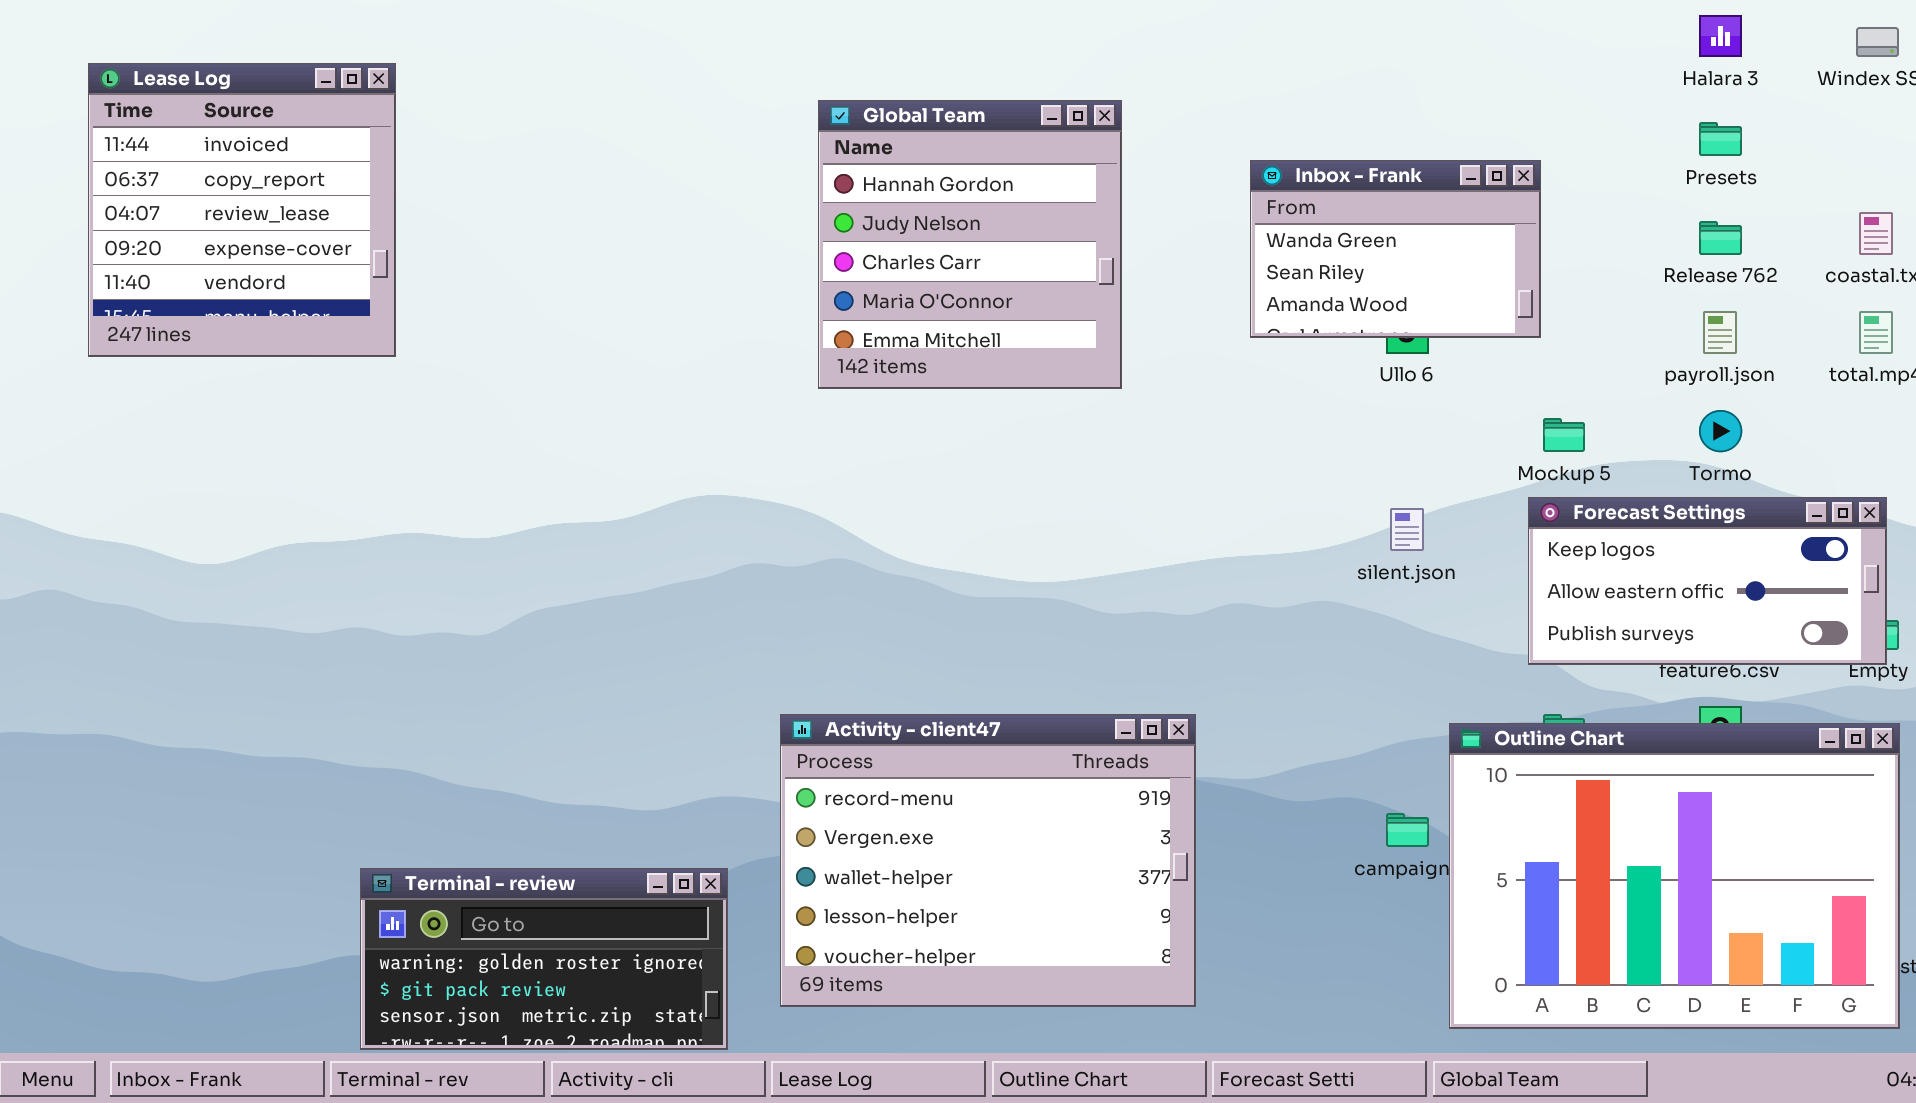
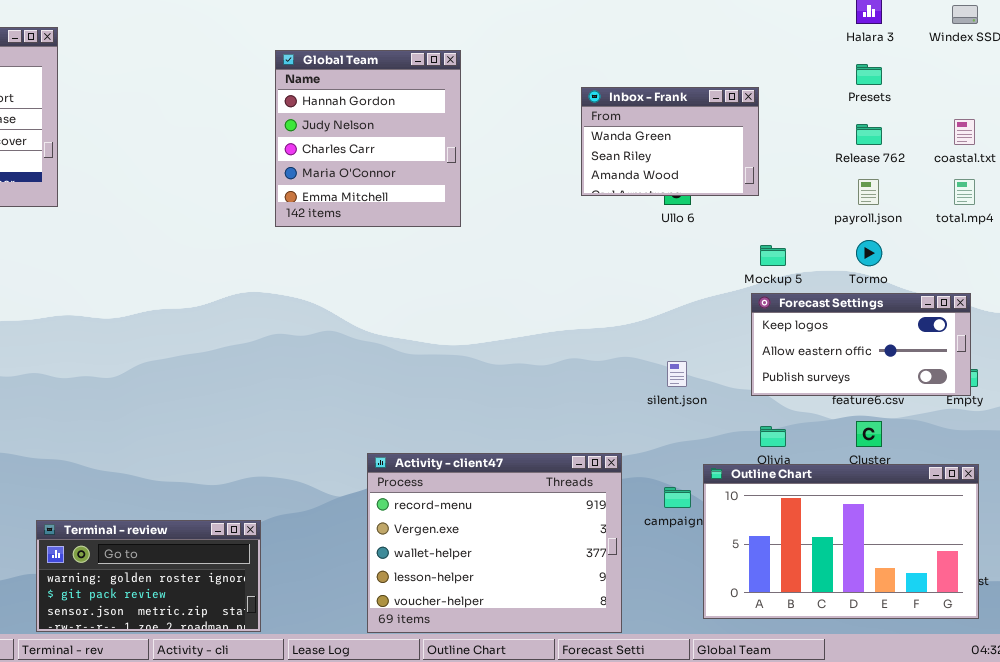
Global Team: [818,100,1122,389] -> [275,50,461,227], moved
silent.json: [1390,508,1424,551] -> [667,361,687,387], moved
Activity - client47: [780,714,1196,1007] -> [367,453,622,633], moved
Outline Chart: [1449,723,1900,1029] -> [703,464,979,619], resized

